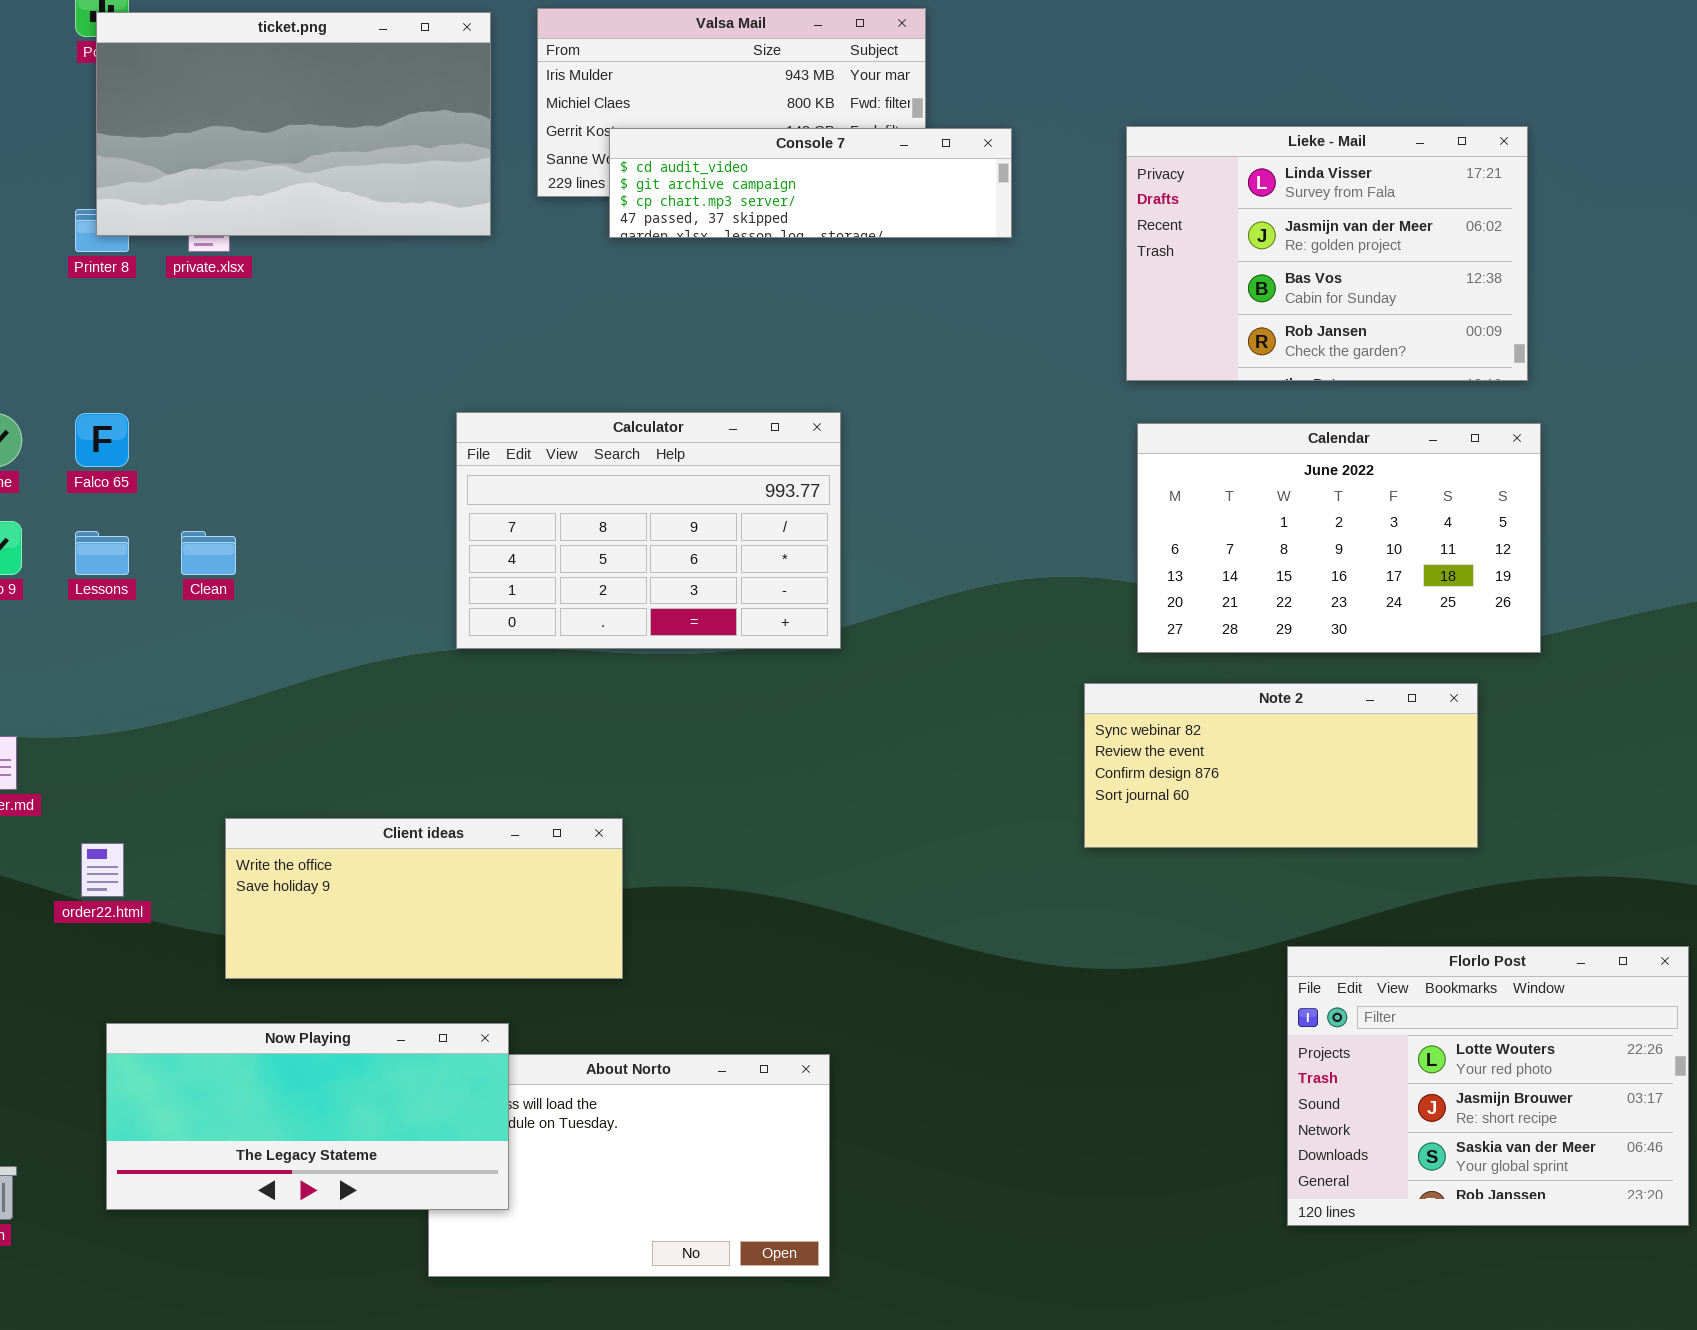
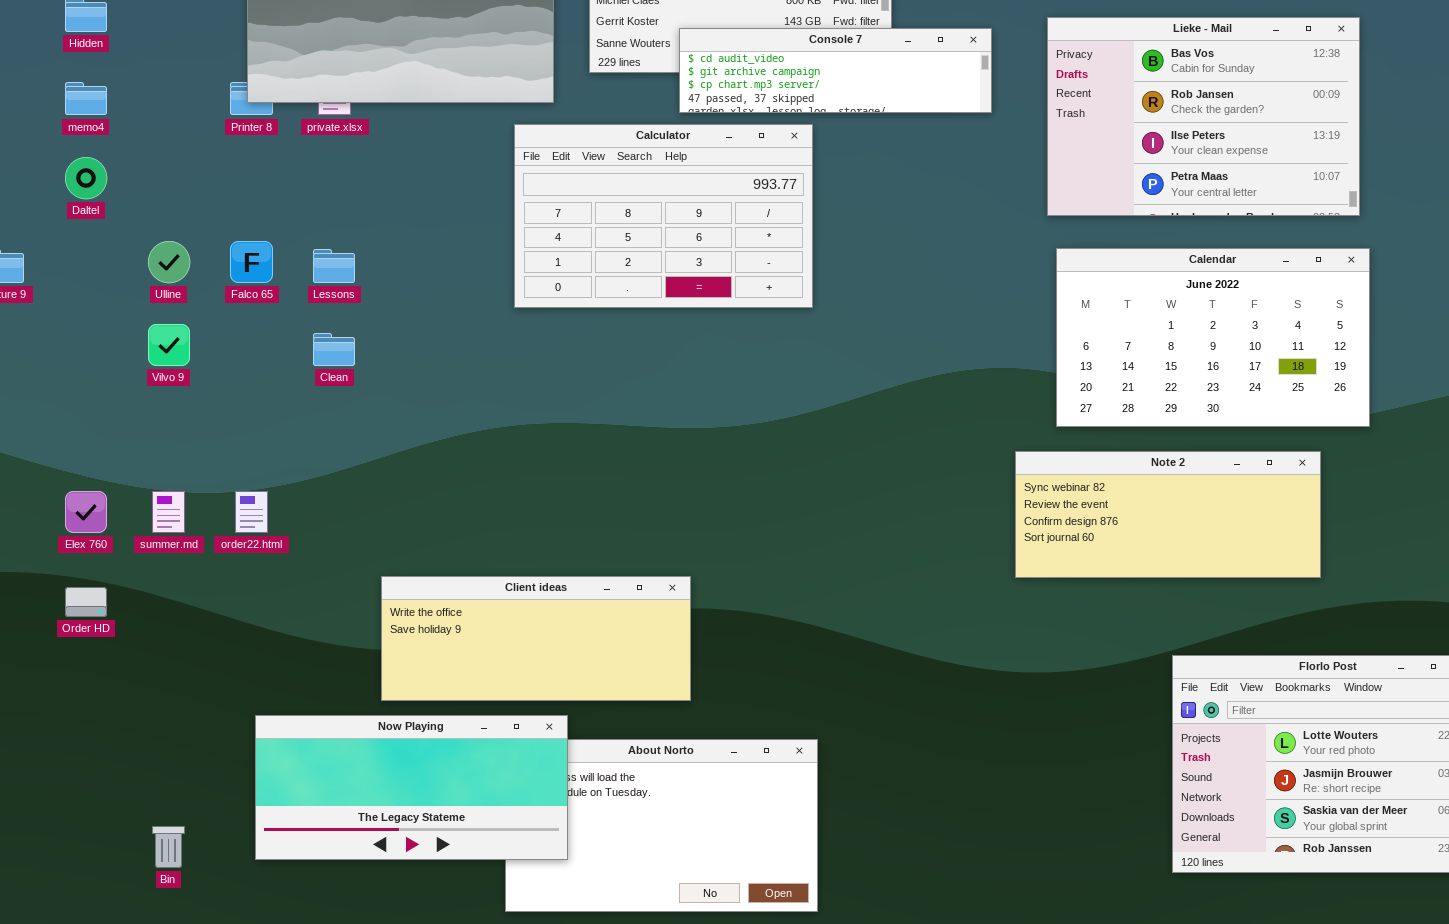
Lieke - Mail: [1126,126,1528,381] -> [1047,17,1360,216], scrolled down 2 rows
Console 7: [609,128,1012,238] -> [679,28,992,113], moved
Calculator: [456,412,841,649] -> [514,124,813,308], moved
Lessons: [75,531,129,575] -> [313,249,355,283], moved
Client ideas: [225,818,623,979] -> [381,576,691,701], moved
order22.html: [81,843,124,897] -> [235,491,268,533], moved

